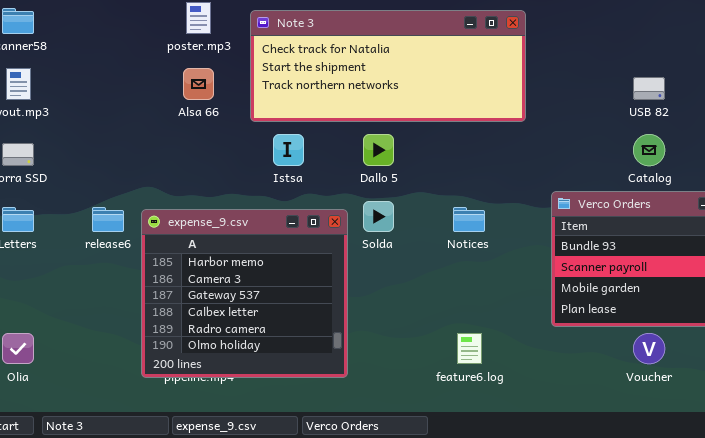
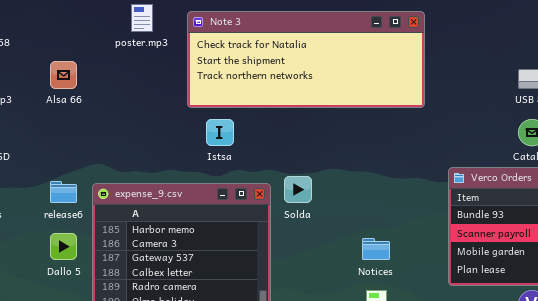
Alsa 66: [183,68,214,100] -> [50,61,77,89], moved
Dallo 5: [363,134,394,166] -> [50,233,77,260], moved
Notices: [453,207,485,232] -> [362,238,390,260], moved

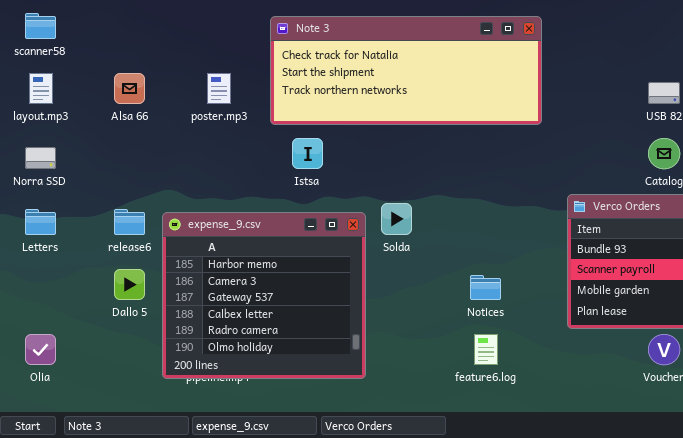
poster.mp3: [131,4,153,32] -> [207,73,231,104], moved

